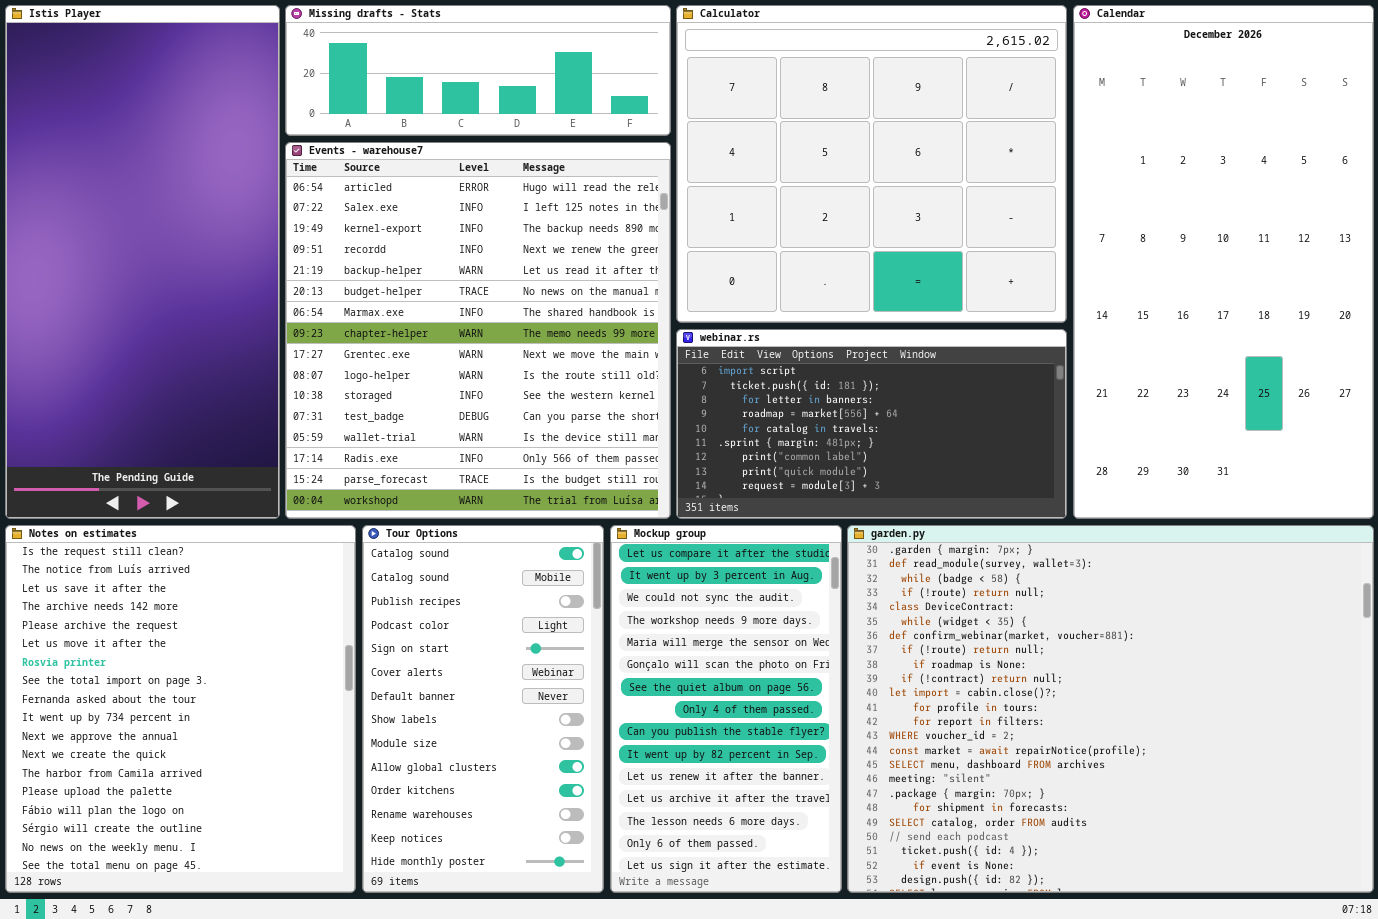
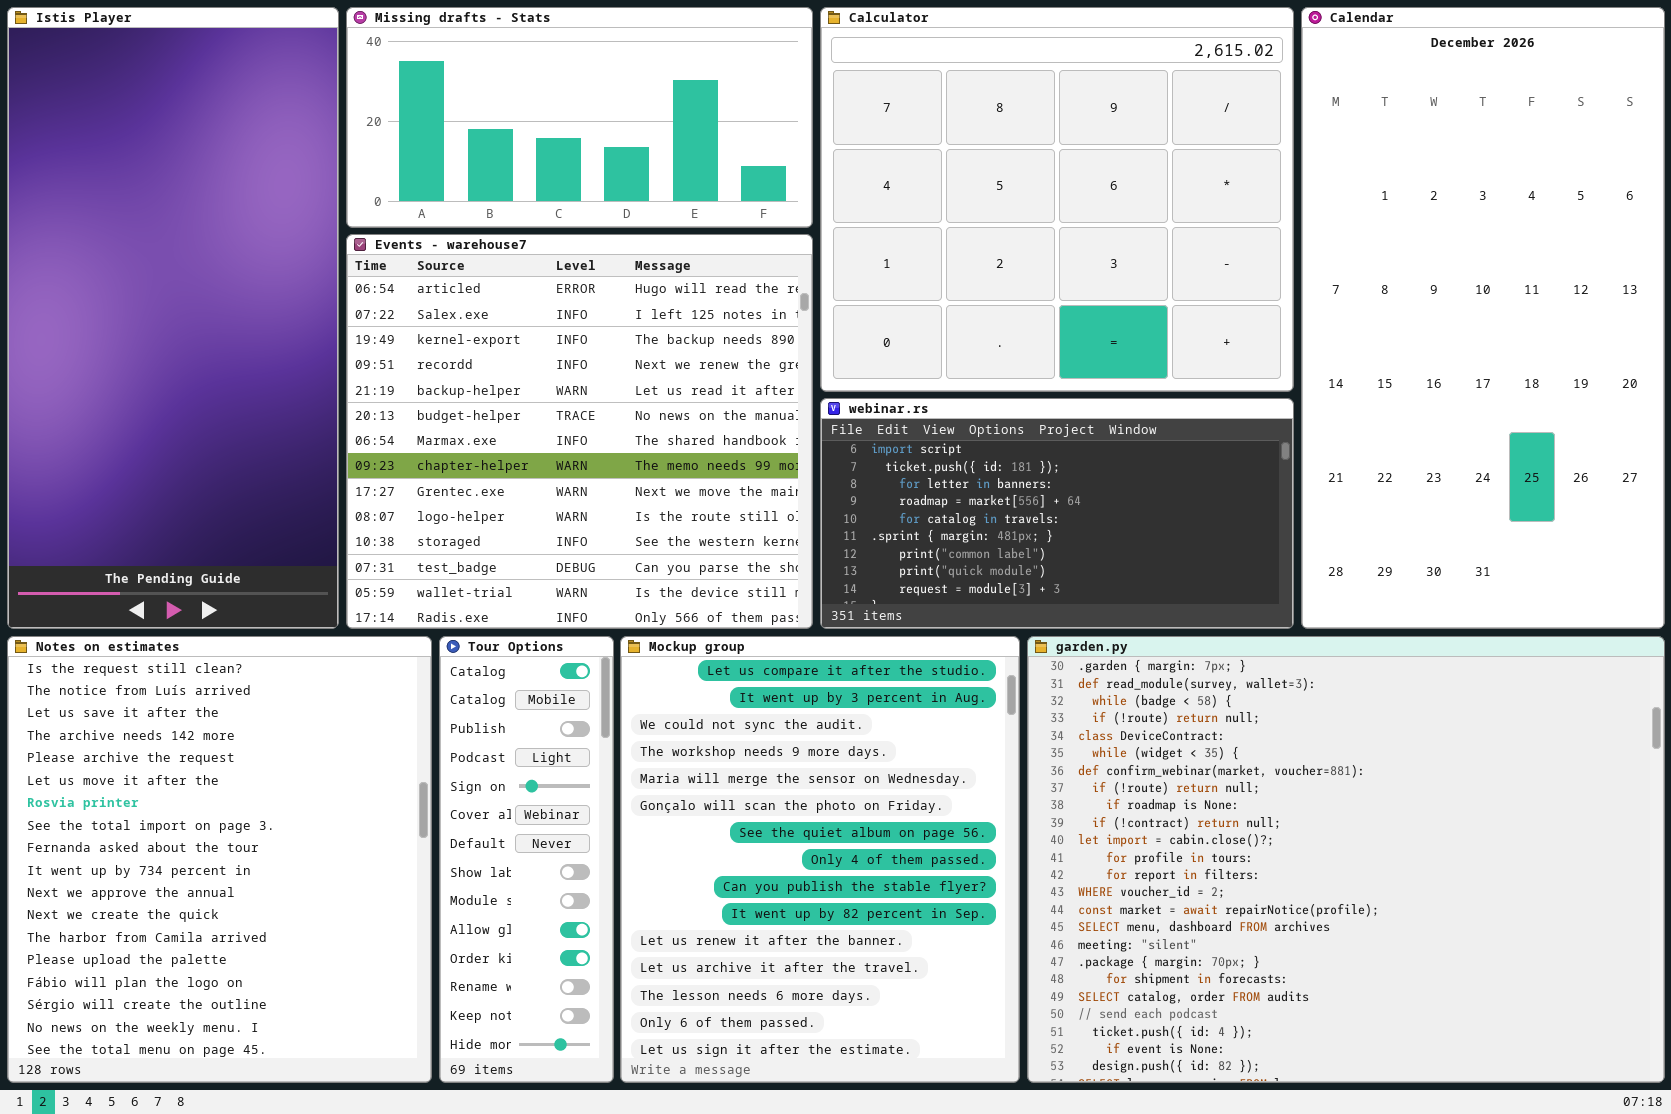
Missing drafts - Stats: [285,5,671,136] -> [346,7,813,228], resized
Events - warehouse7: [285,142,671,519] -> [346,234,813,629], resized
Tour Options: [362,525,604,893] -> [439,636,614,1083], resized
Mockup group: [610,525,842,893] -> [620,636,1020,1083], resized

